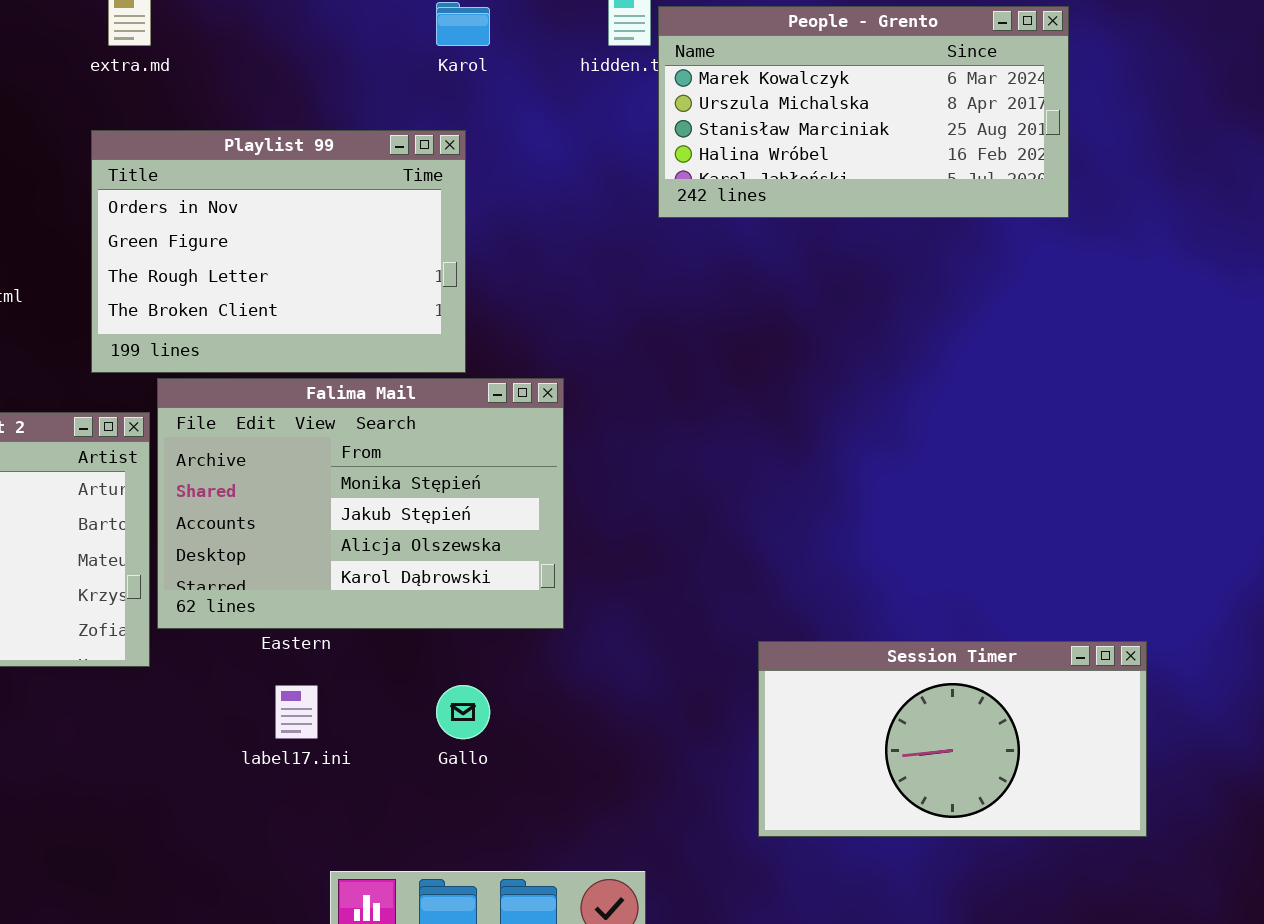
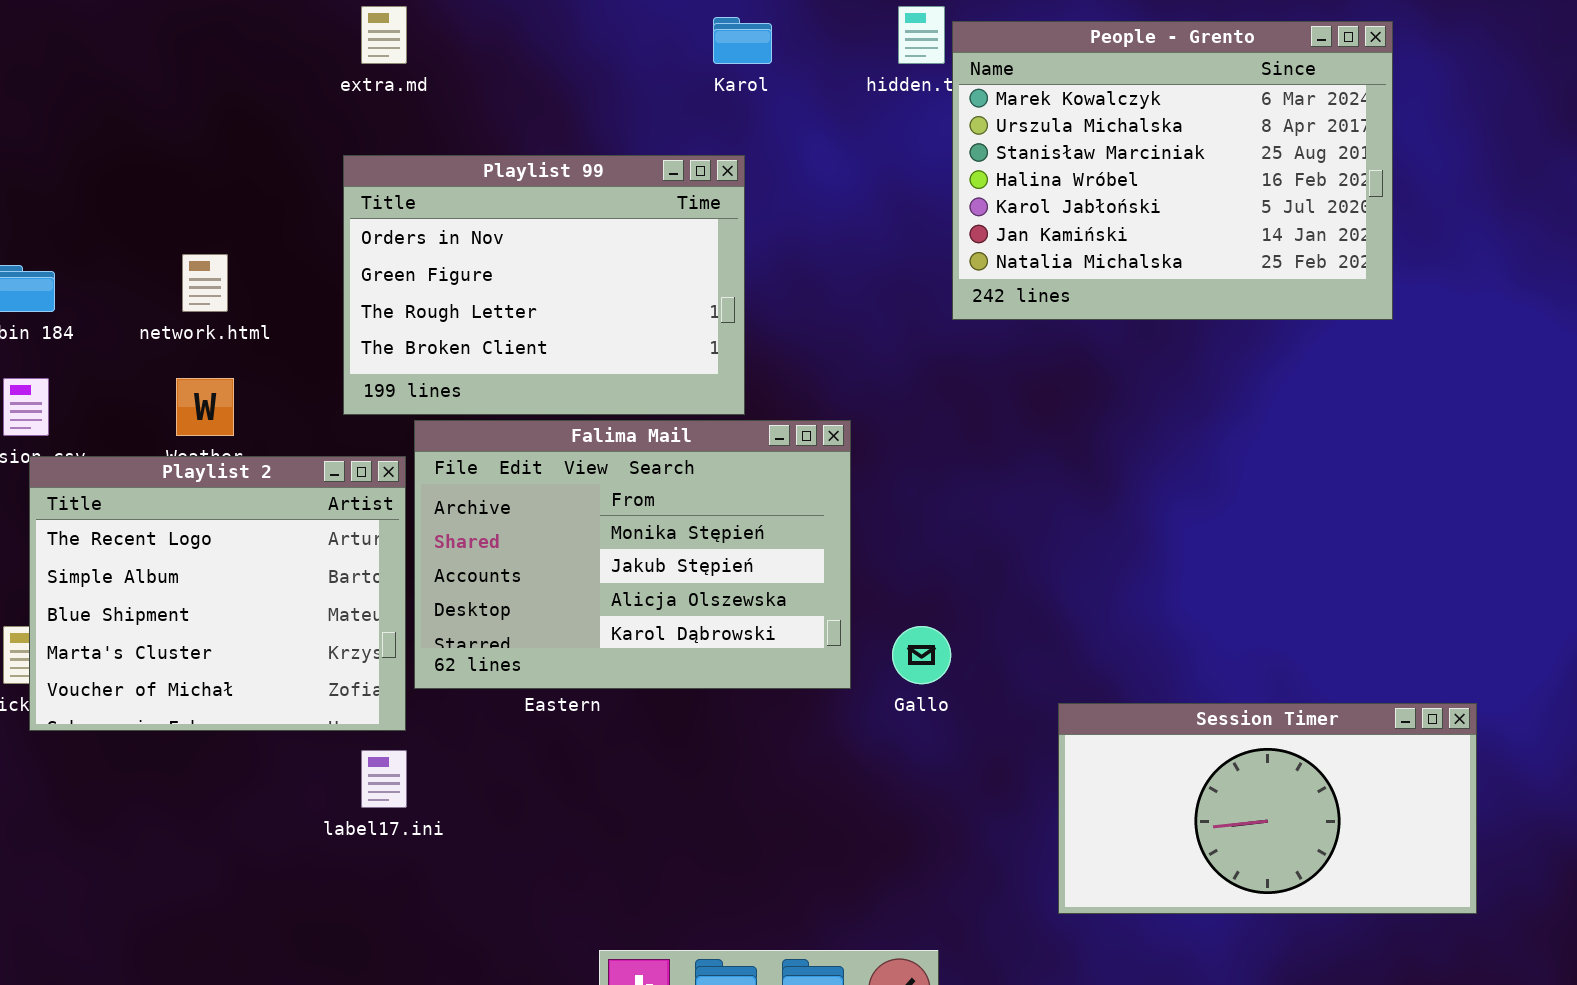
People - Grento: [658,6,1069,218] -> [952,21,1393,320], resized
label17.ini: [275,685,318,739] -> [361,750,407,808], moved
Gallo: [436,685,490,739] -> [892,626,951,684], moved

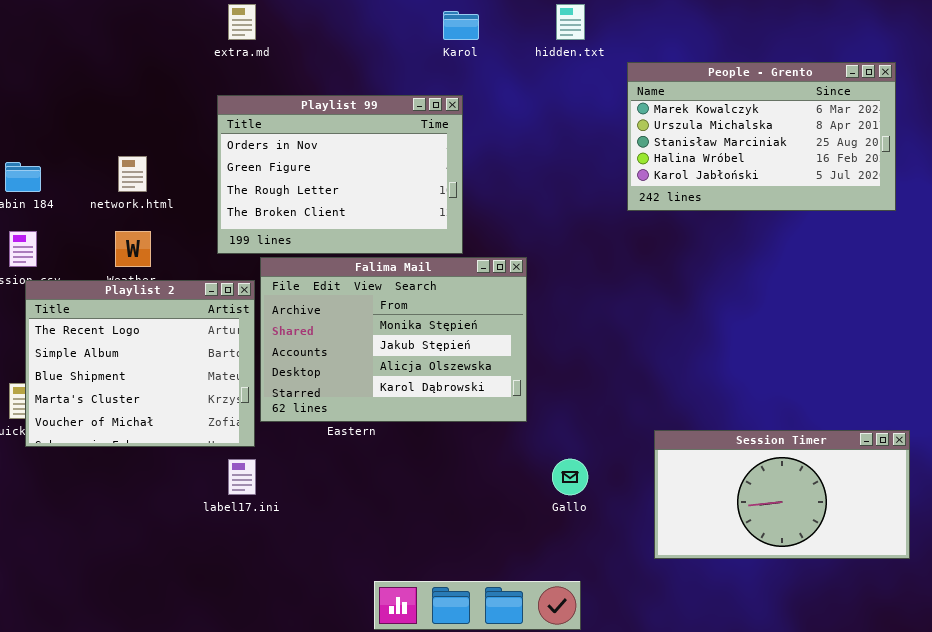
People - Grento: [952,21,1393,320] -> [627,62,896,211], moved, resized
Gallo: [892,626,951,684] -> [552,459,588,495], moved

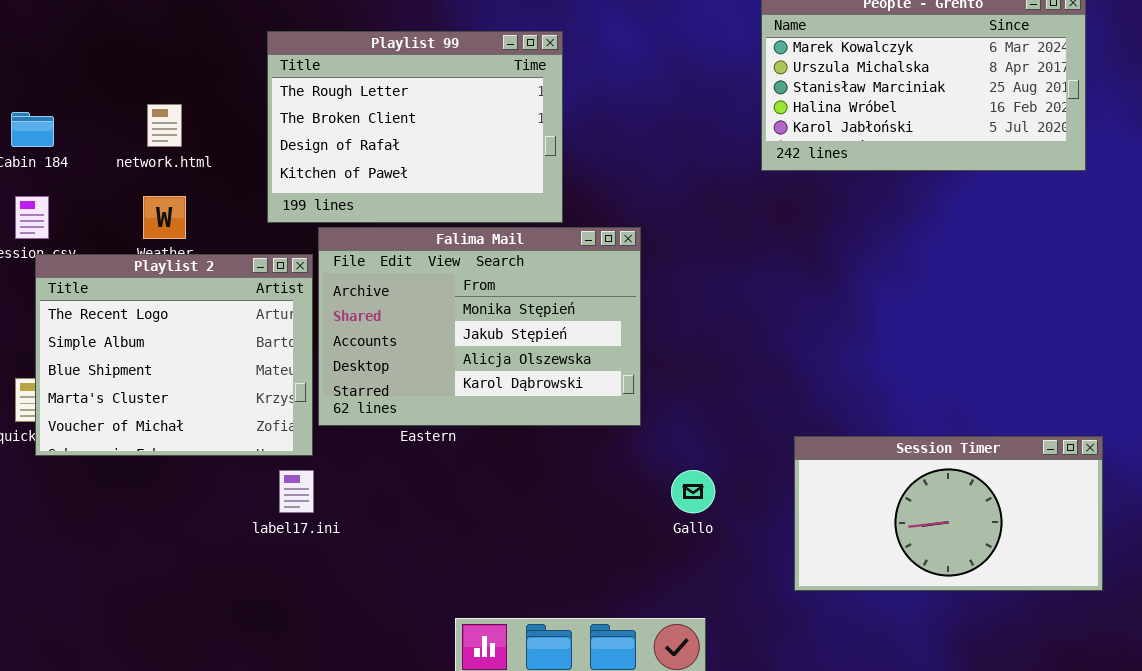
Playlist 99: [217,95,463,254] -> [267,31,563,223], scrolled down 2 rows

